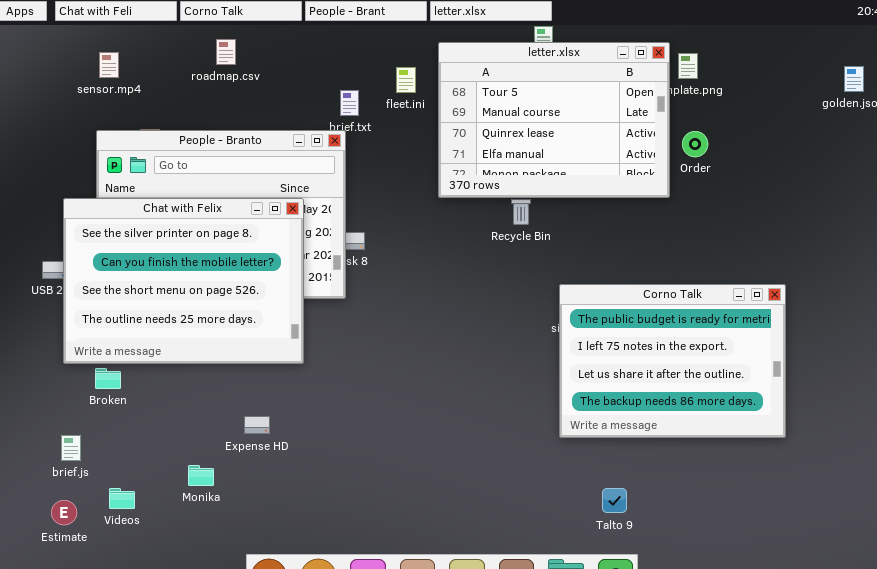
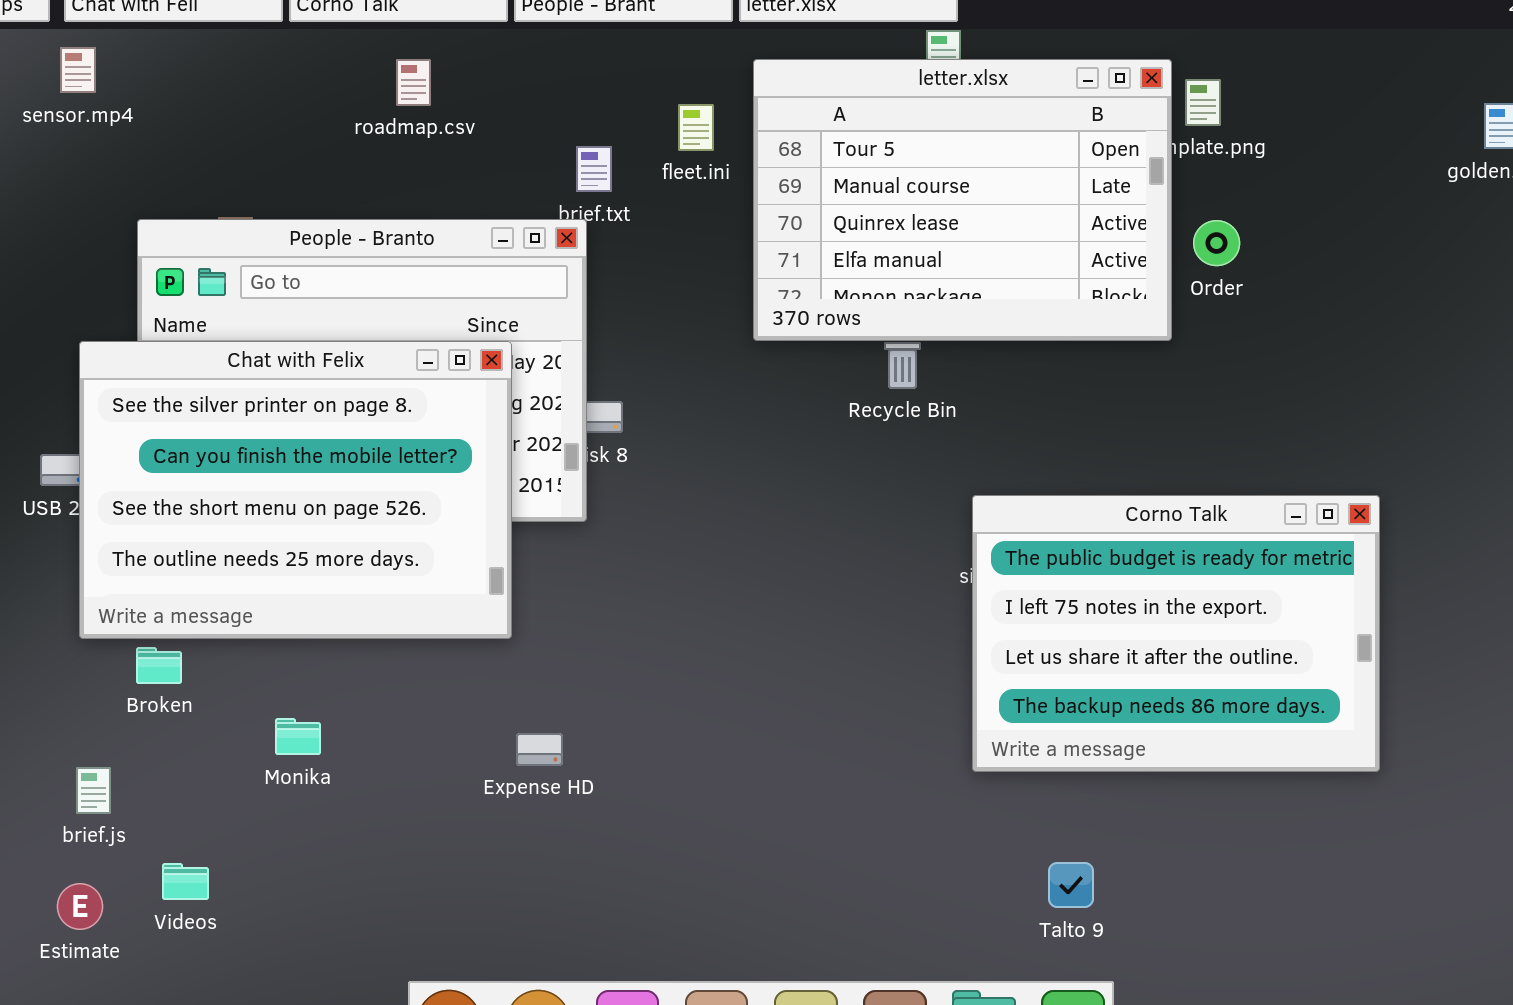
roadmap.csv: [216,39,236,65] -> [396,59,431,106], moved
sensor.mp4: [99,52,119,78] -> [60,47,96,93], moved
Expense HD: [244,416,270,434] -> [516,733,563,766], moved
Monika: [188,465,214,486] -> [275,718,321,755], moved

